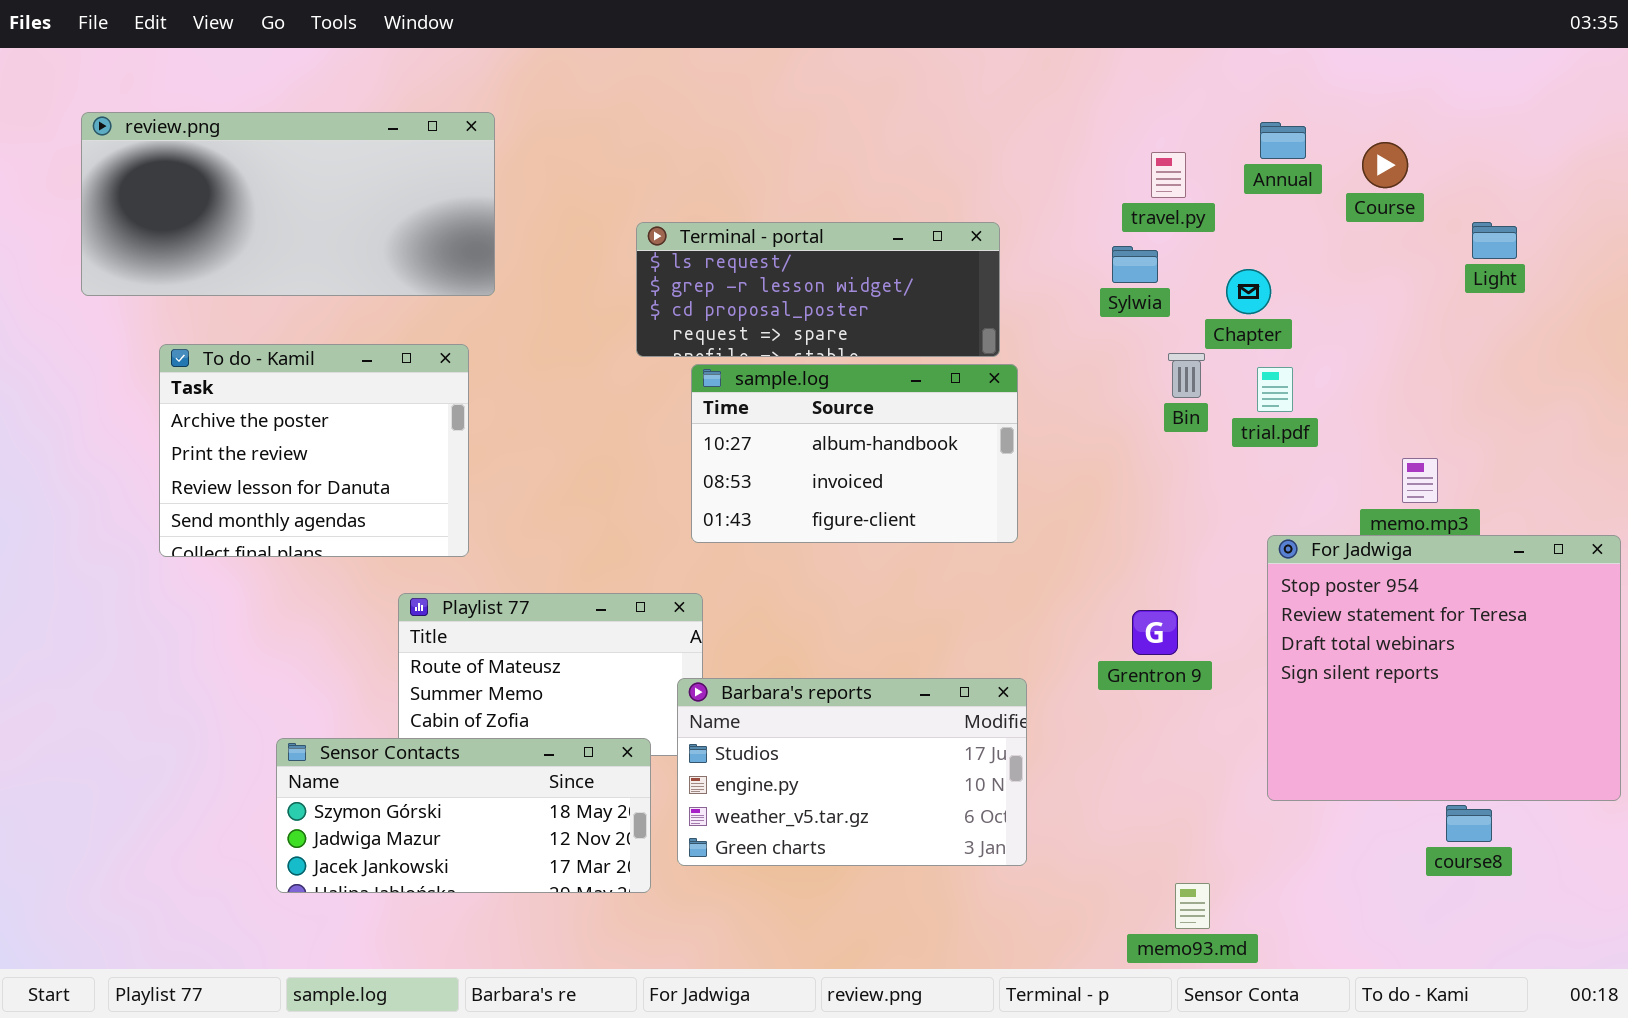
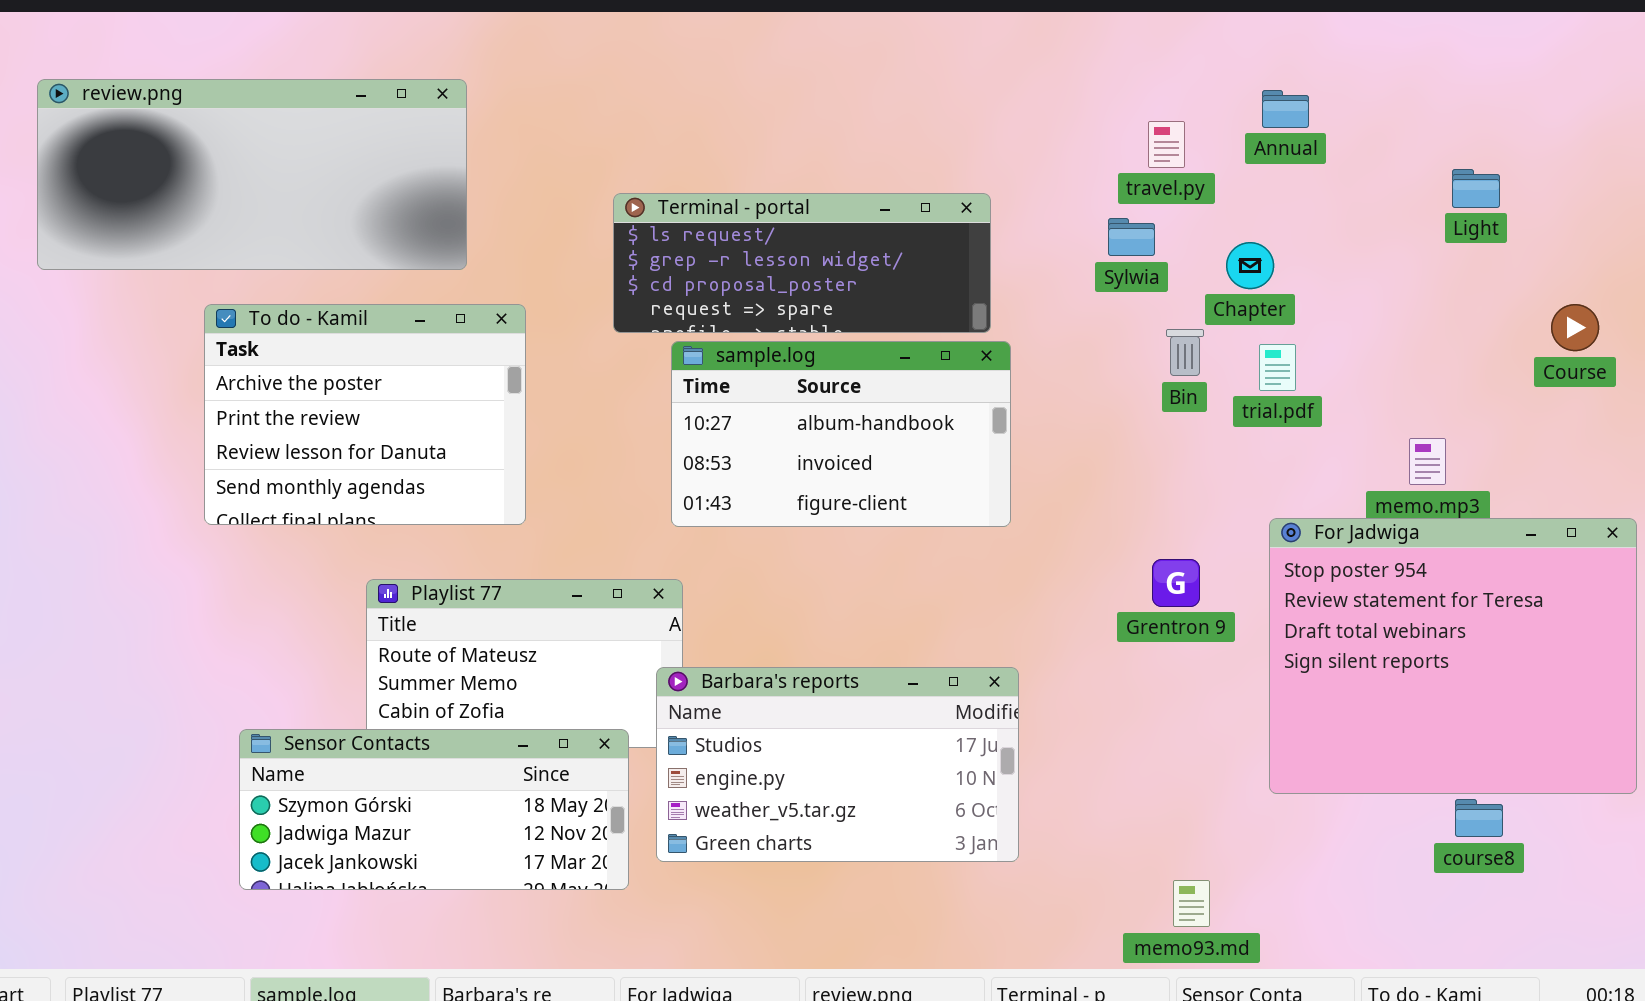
Course: [1362,142,1408,188] -> [1551,304,1599,351], moved
Light: [1472,222,1517,259] -> [1452,169,1500,208], moved
To do - Kamil: [159,344,469,557] -> [204,304,526,525], moved
Grentron 9: [1132,610,1178,655] -> [1152,559,1200,607], moved

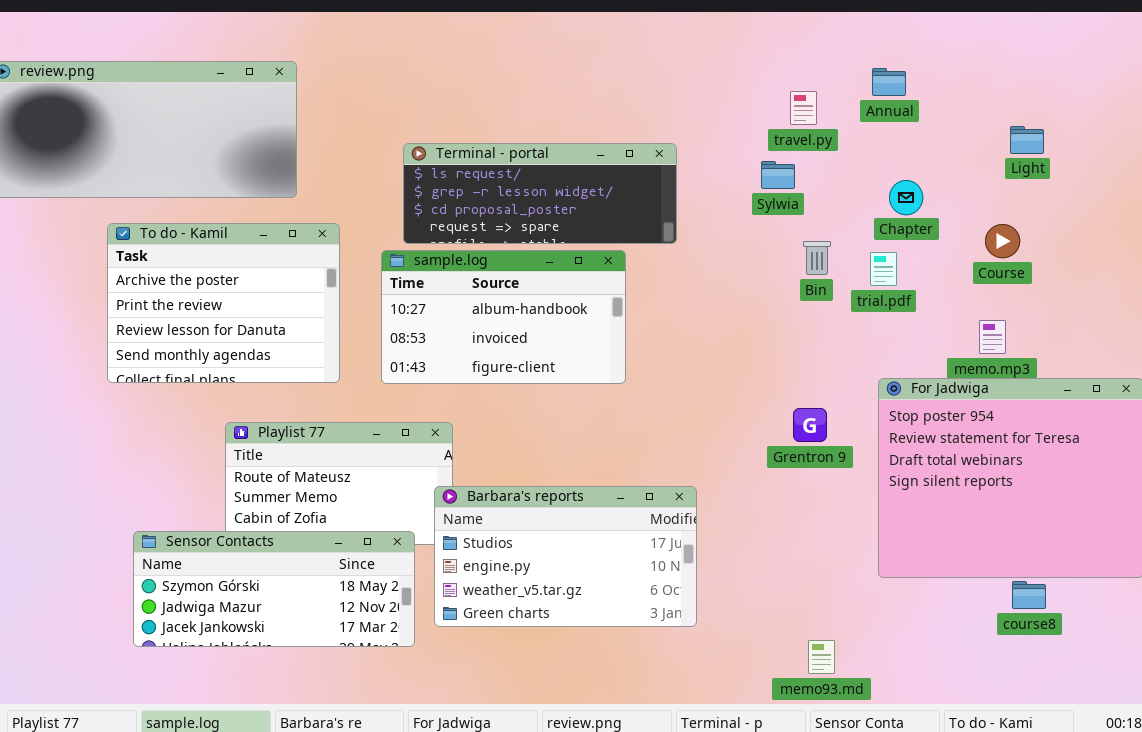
Chapter: [1226,242,1274,289] -> [889,180,923,215], moved
Course: [1551,304,1599,351] -> [985,224,1020,258], moved
sample.log: [671,341,1011,527] -> [381,250,626,384], moved

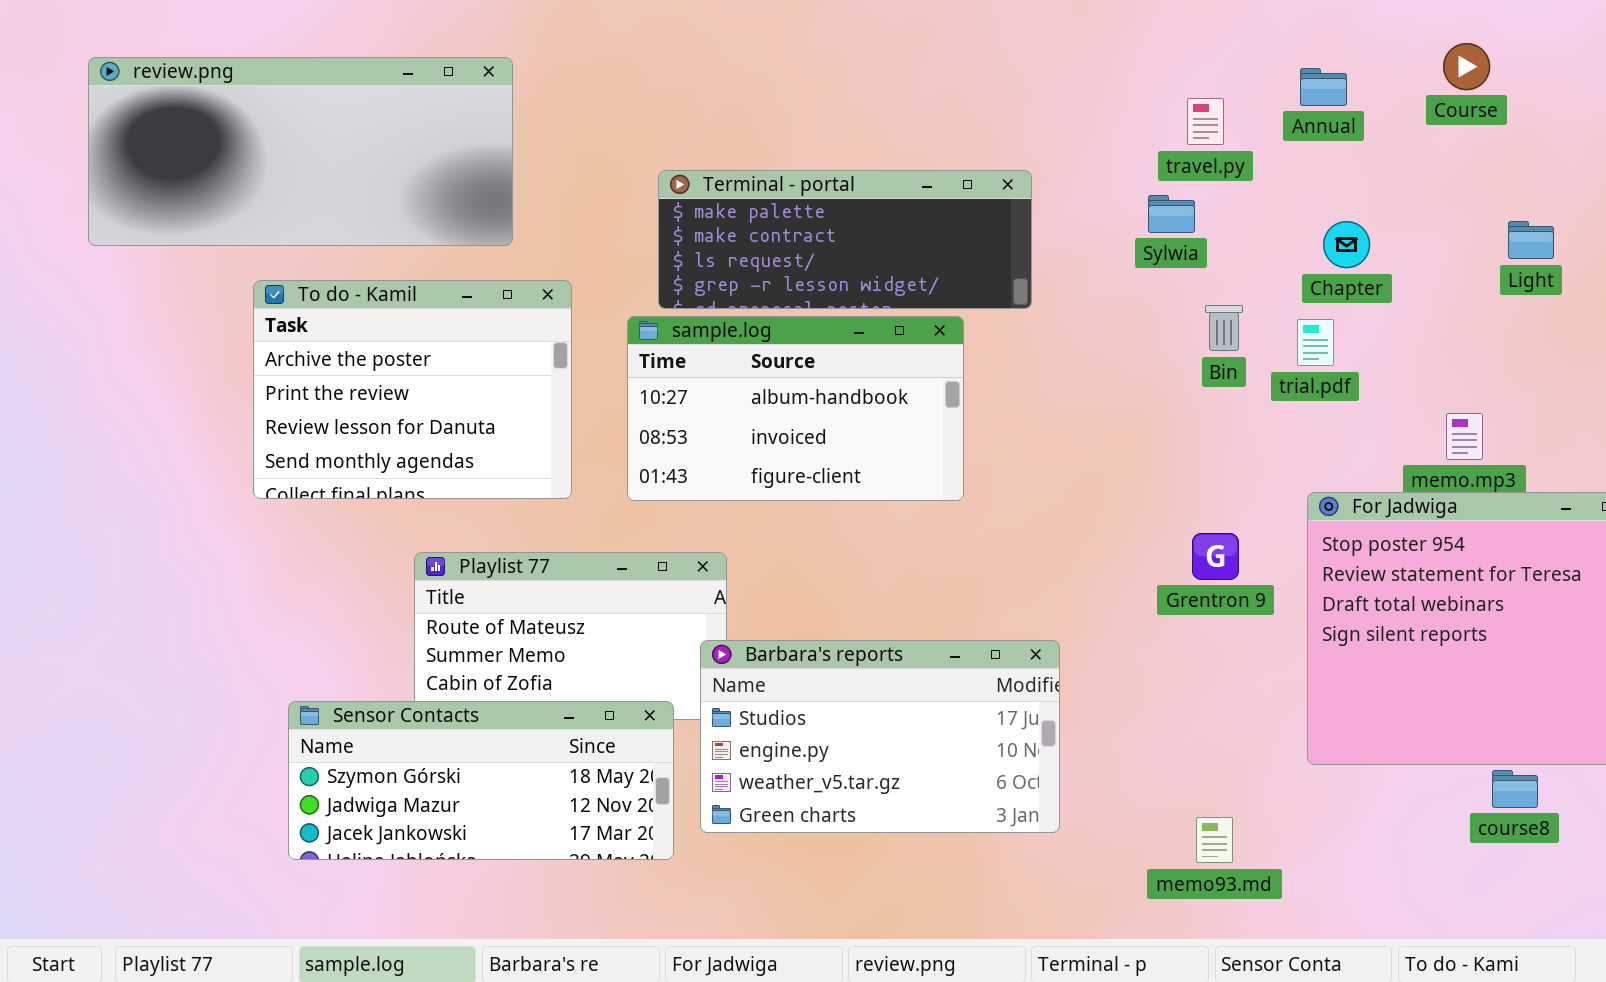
Light: [1010,126,1044,154] -> [1508,221,1554,259], moved
Terminal - portal: [403,143,677,244] -> [658,170,1032,309], scrolled up 2 rows
Course: [985,224,1020,258] -> [1443,43,1490,90], moved
memo93.md: [808,640,835,674] -> [1196,817,1233,863], moved

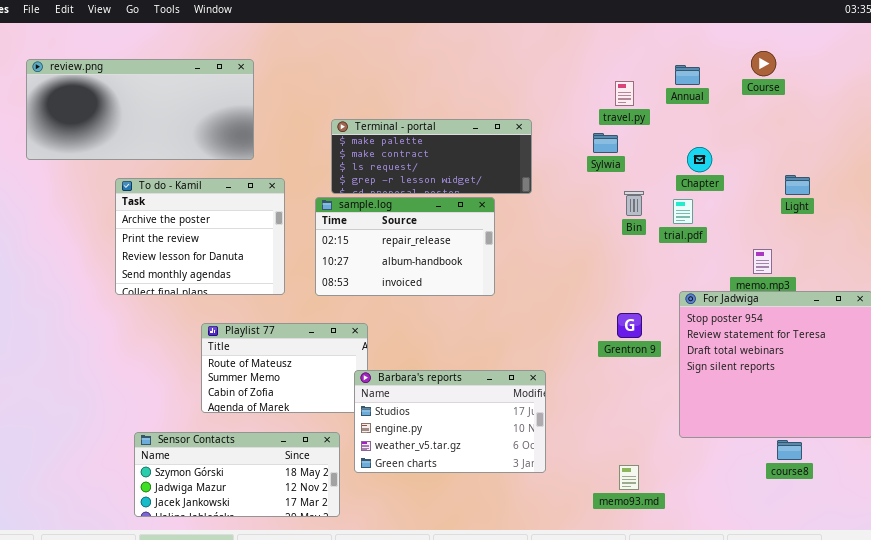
Light: [1508,221,1554,259] -> [785,175,810,195], moved
sample.log: [627,316,964,501] -> [315,197,495,296], scrolled up 1 row
Sensor Contacts: [288,701,674,860] -> [134,432,340,517], moved

